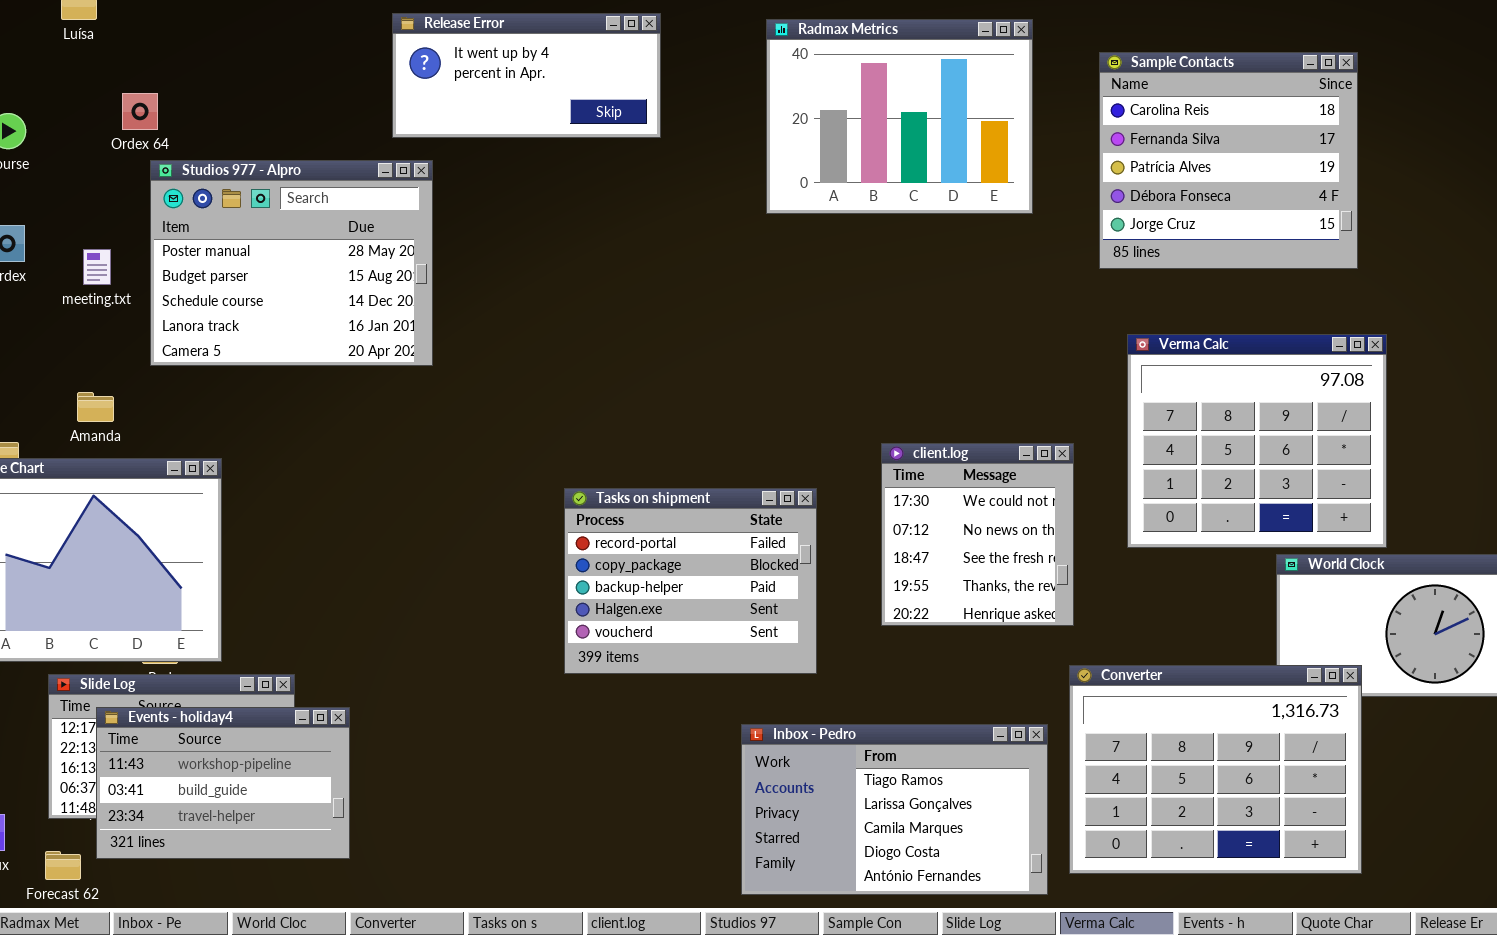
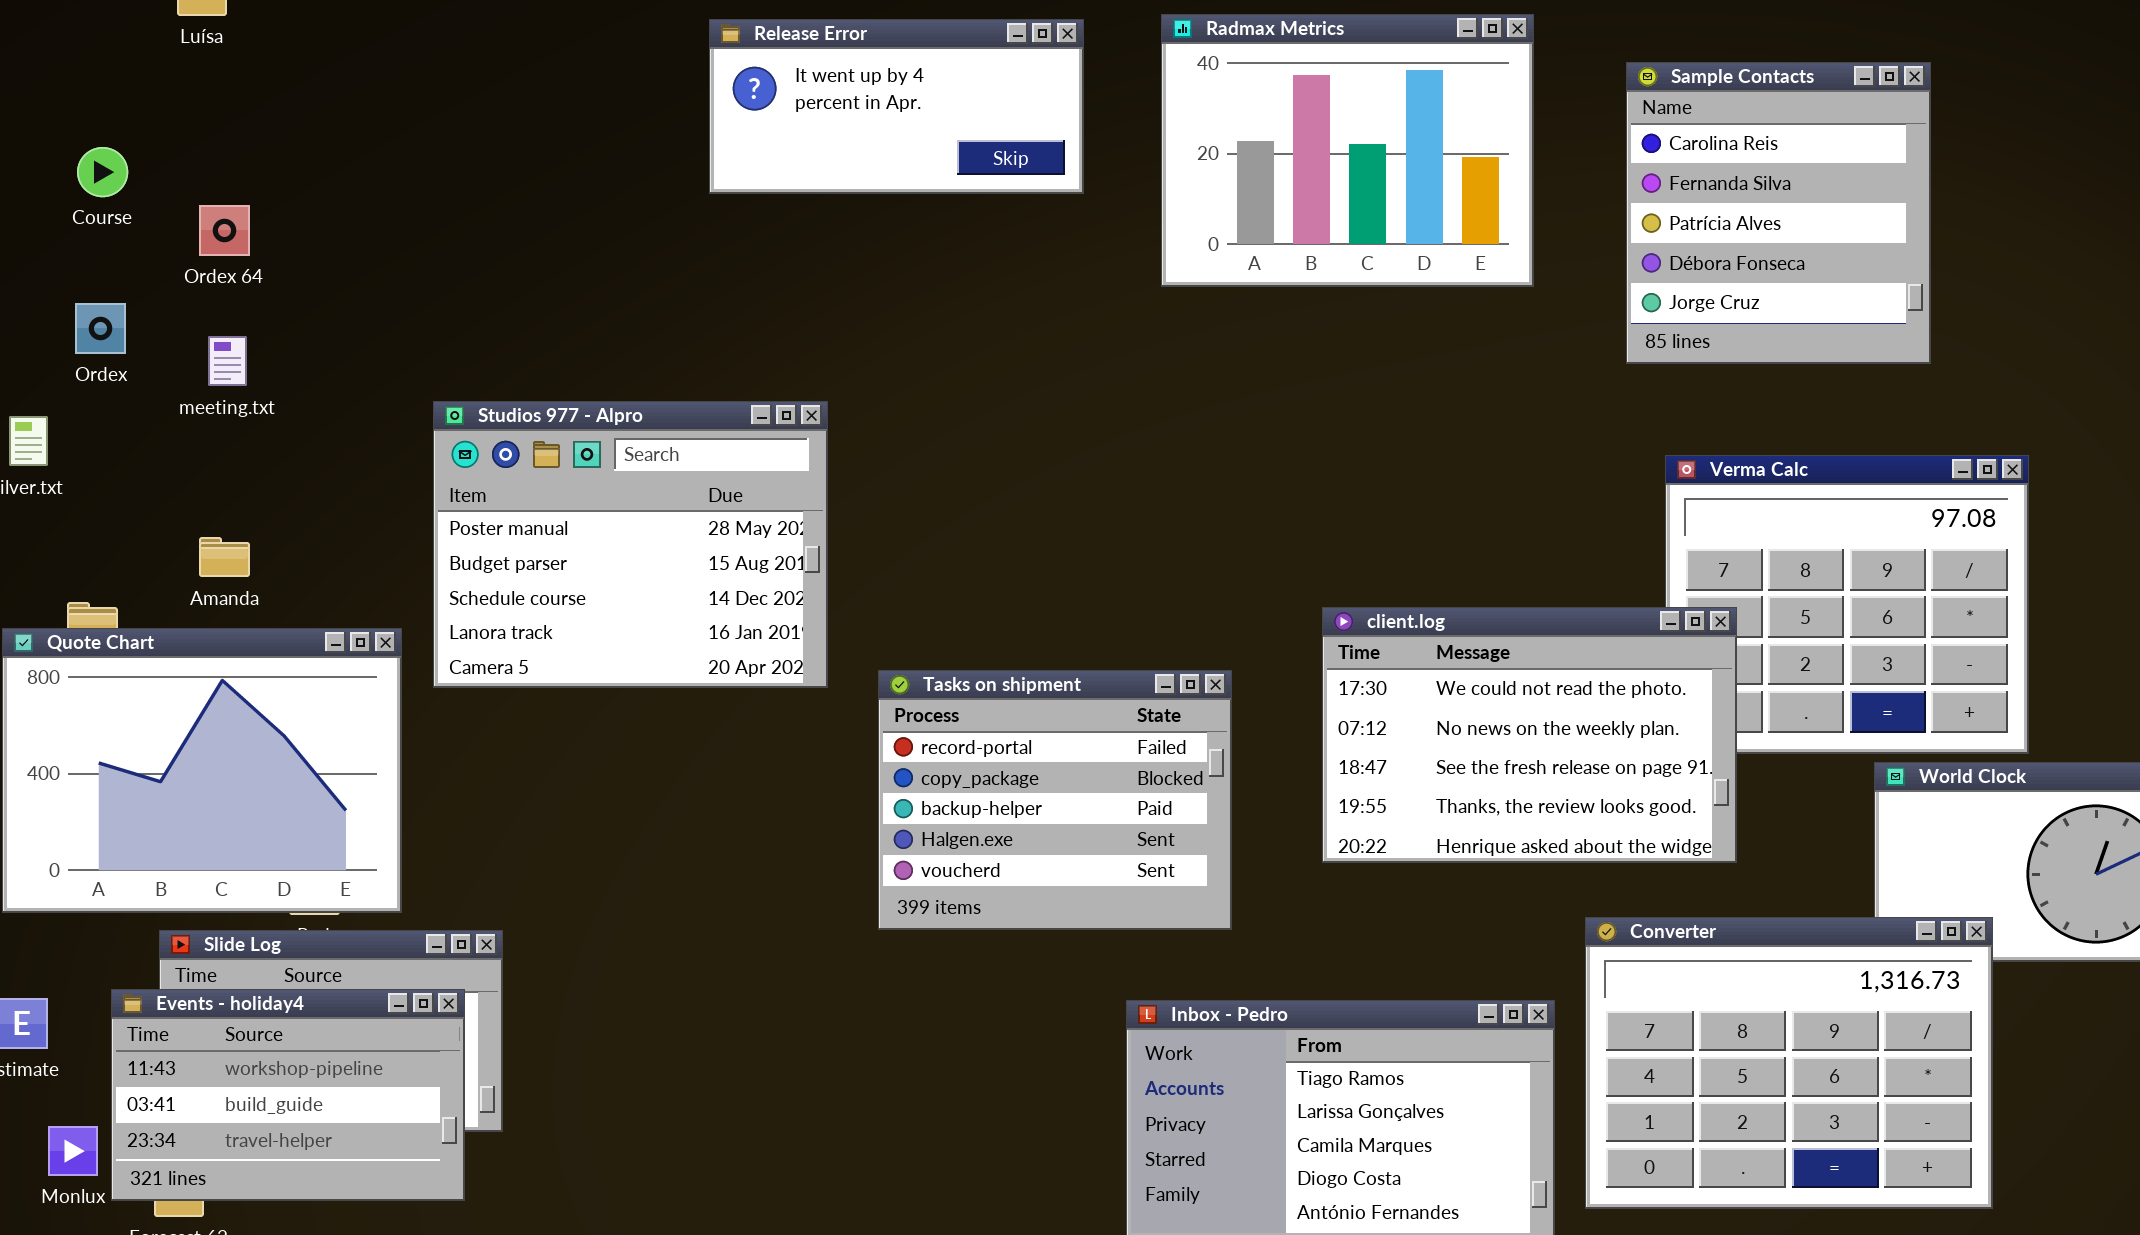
Release Error: [392,13,661,138] -> [709,19,1084,194], moved
Sample Contacts: [1099,52,1358,269] -> [1626,62,1931,364], resized
Ordex 64: [122,93,158,130] -> [199,205,250,256], moved
Studios 977 - Alpro: [150,160,433,366] -> [433,401,828,688], moved
client.log: [881,443,1074,626] -> [1322,607,1737,863], resized
Events - holiday4: [96,707,350,859] -> [111,989,465,1201], moved

